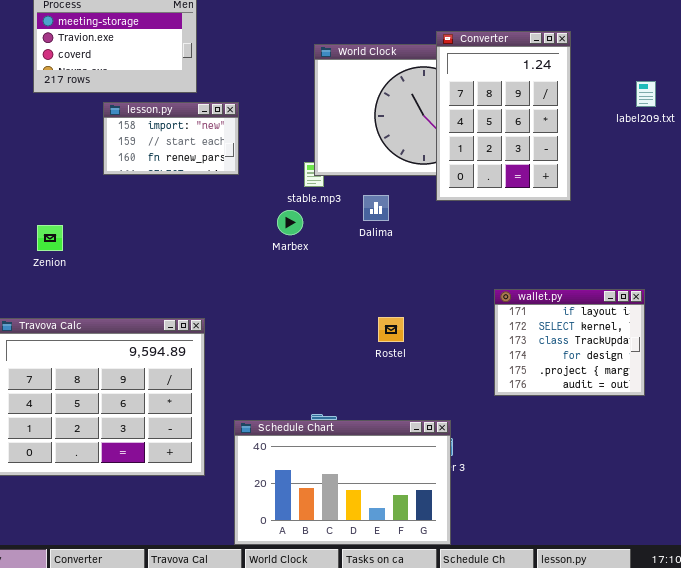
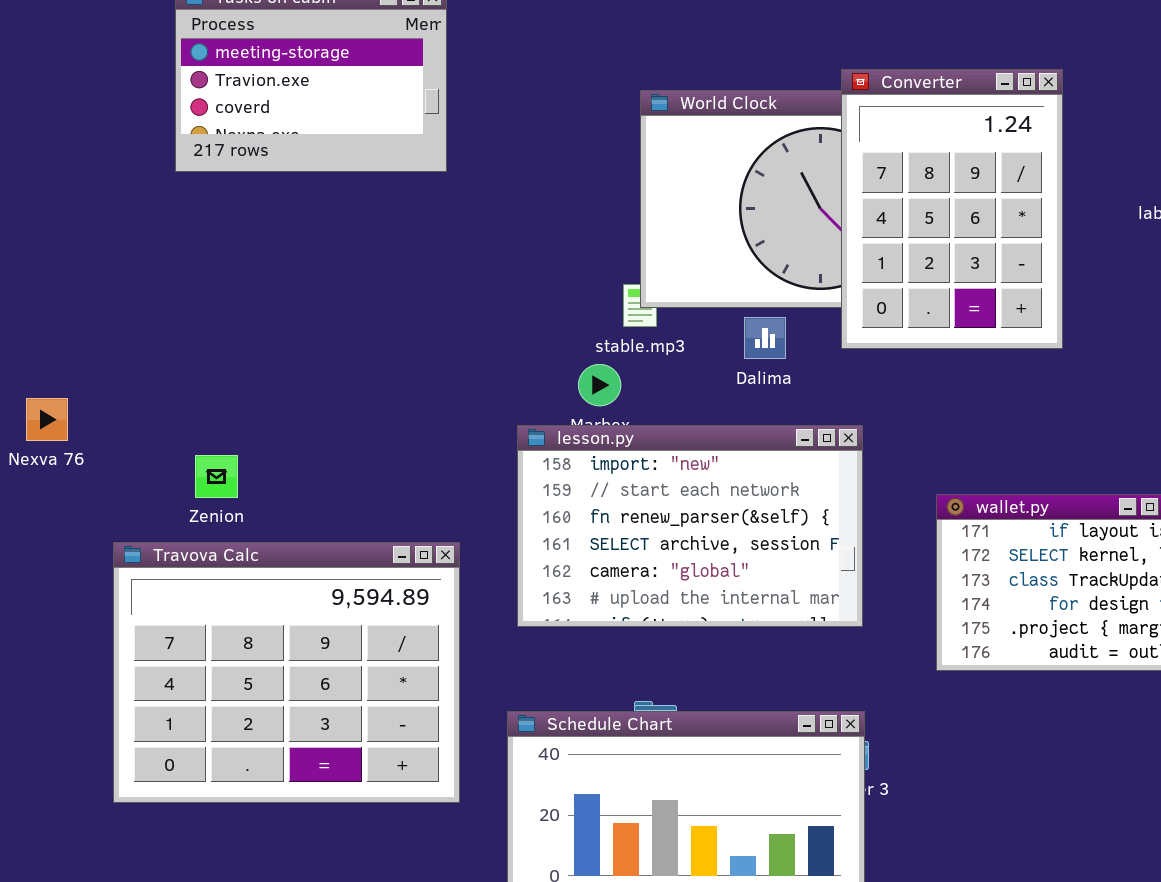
lesson.py: [103,102,239,175] -> [517,425,863,627], moved, resized
Dalima: [363,195,389,221] -> [744,317,786,359], moved
Zenion: [37,225,63,251] -> [195,455,238,498], moved

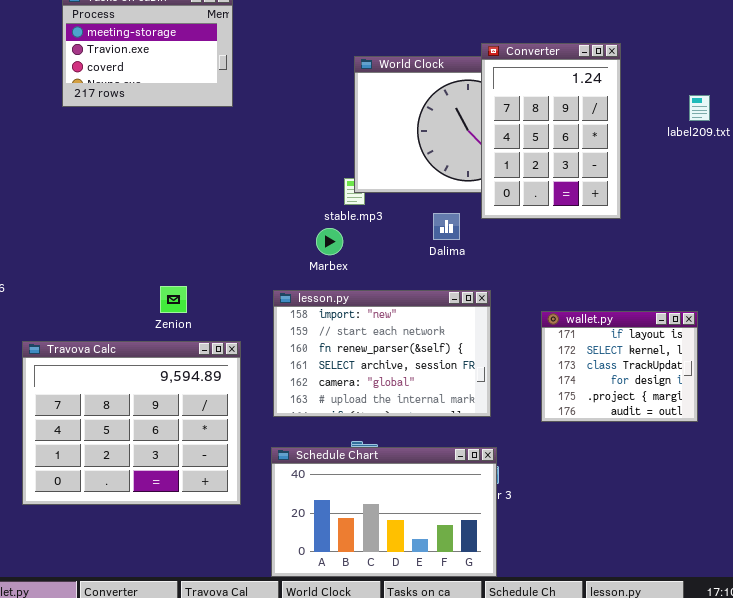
Dalima: [744,317,786,359] -> [433,213,460,240], moved
lesson.py: [517,425,863,627] -> [273,290,491,417], moved
Zenion: [195,455,238,498] -> [160,286,187,313], moved

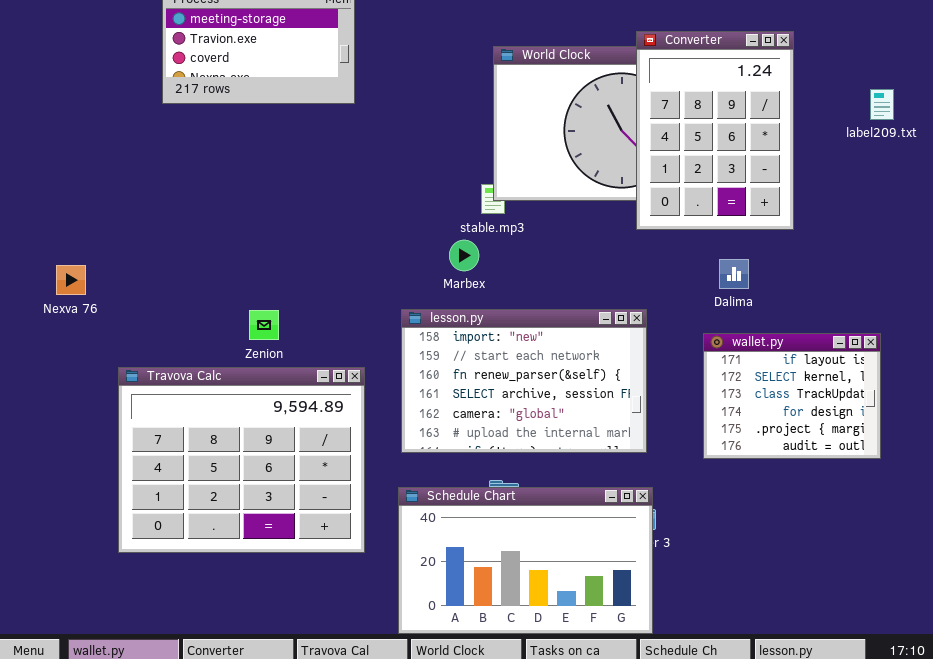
Dalima: [433,213,460,240] -> [719,259,749,289], moved
Zenion: [160,286,187,313] -> [249,310,279,340], moved

